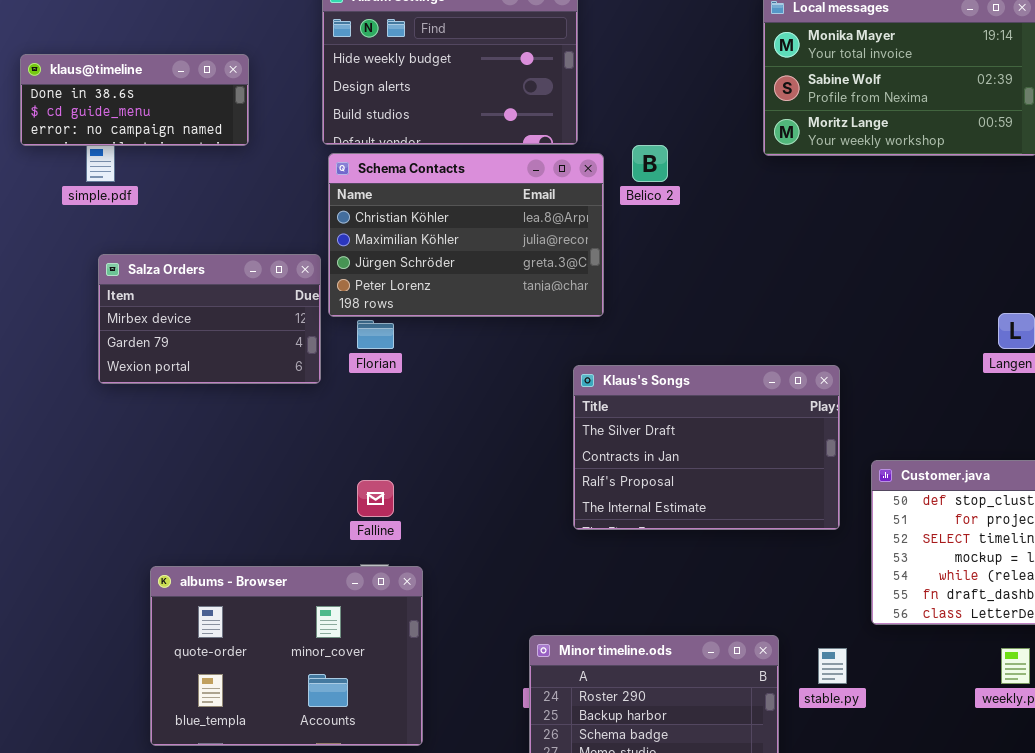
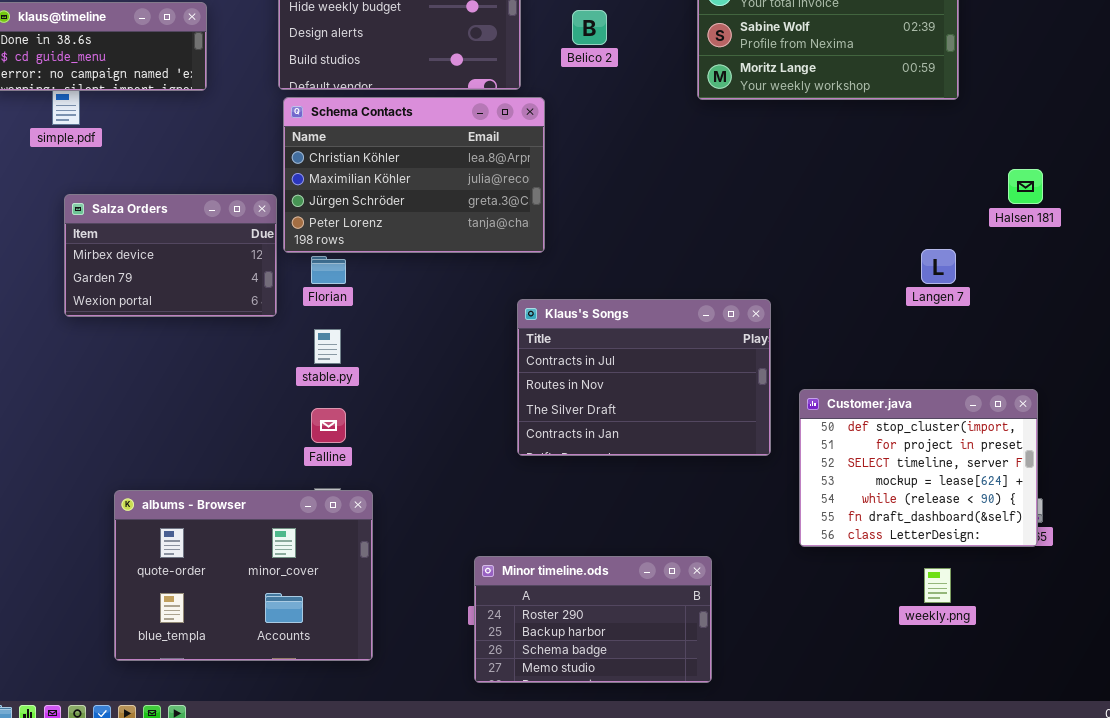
Belico 2: [632,145,668,182] -> [572,10,607,45], moved
Klaus's Songs: [573,365,840,530] -> [517,299,771,456], scrolled up 2 rows
stable.py: [818,648,847,684] -> [314,329,341,364], moved

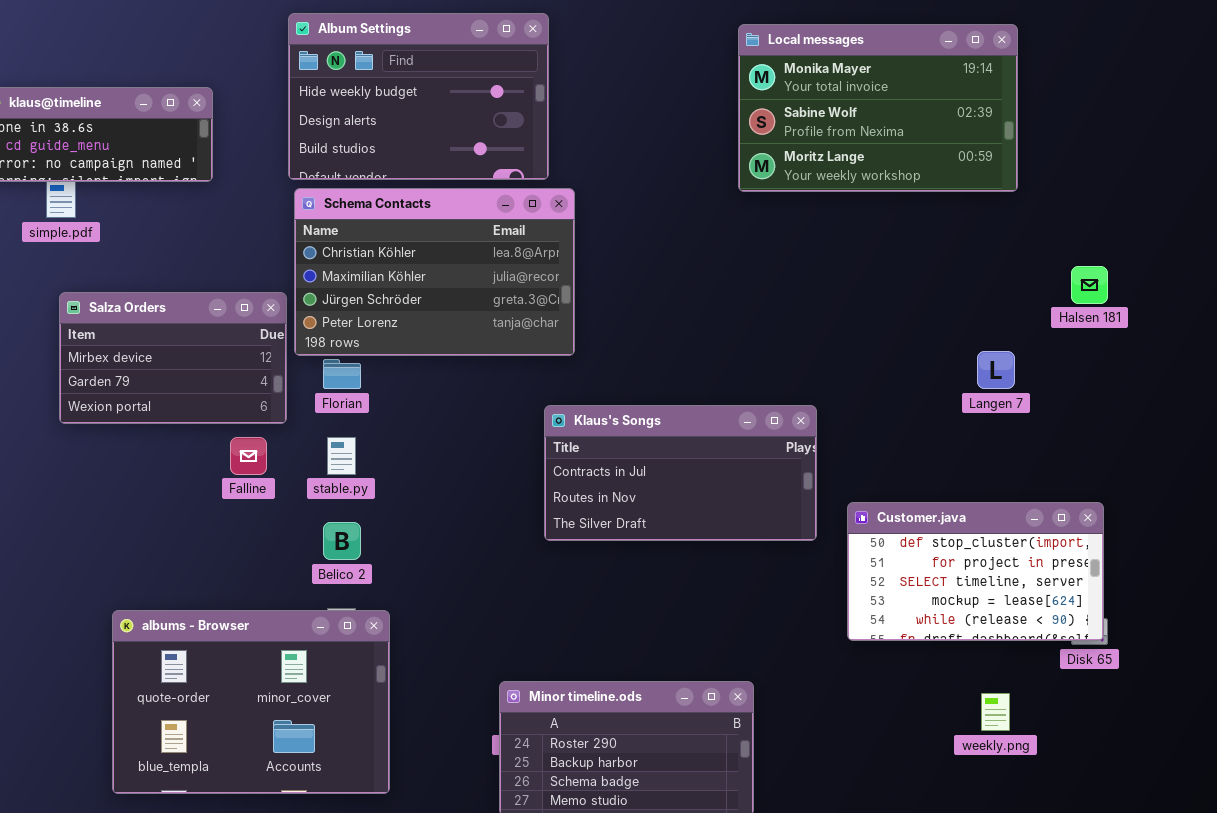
Belico 2: [572,10,607,45] -> [323,522,361,560], moved
Klaus's Songs: [517,299,771,456] -> [544,405,817,541], resized
Customer.java: [799,389,1038,547] -> [847,502,1104,641], resized
Falline: [311,408,346,443] -> [230,437,267,475], moved

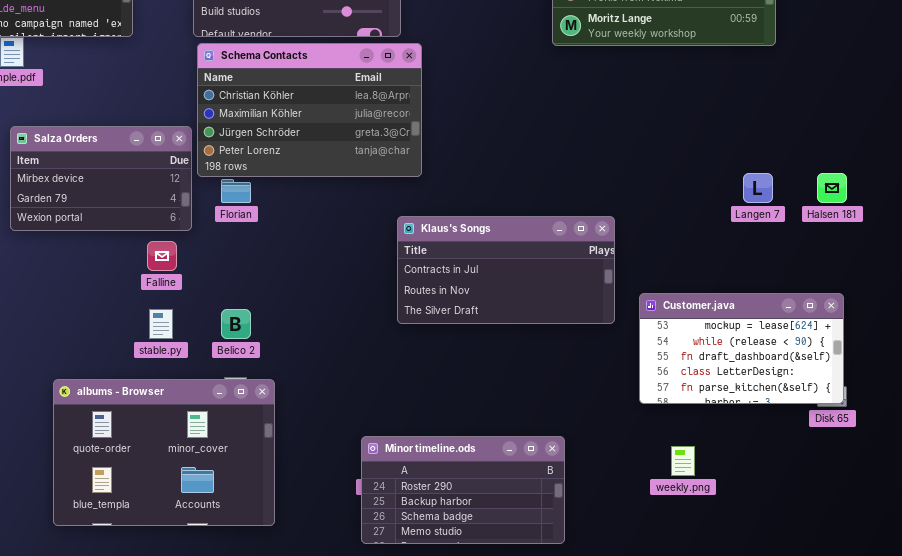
Halsen 181: [1071,266,1108,304] -> [817,173,847,203], moved
stable.py: [327,437,356,475] -> [149,309,173,339], moved
Customer.java: [847,502,1104,641] -> [639,293,844,404], scrolled down 3 rows
weekly.png: [981,693,1010,731] -> [671,446,695,476], moved

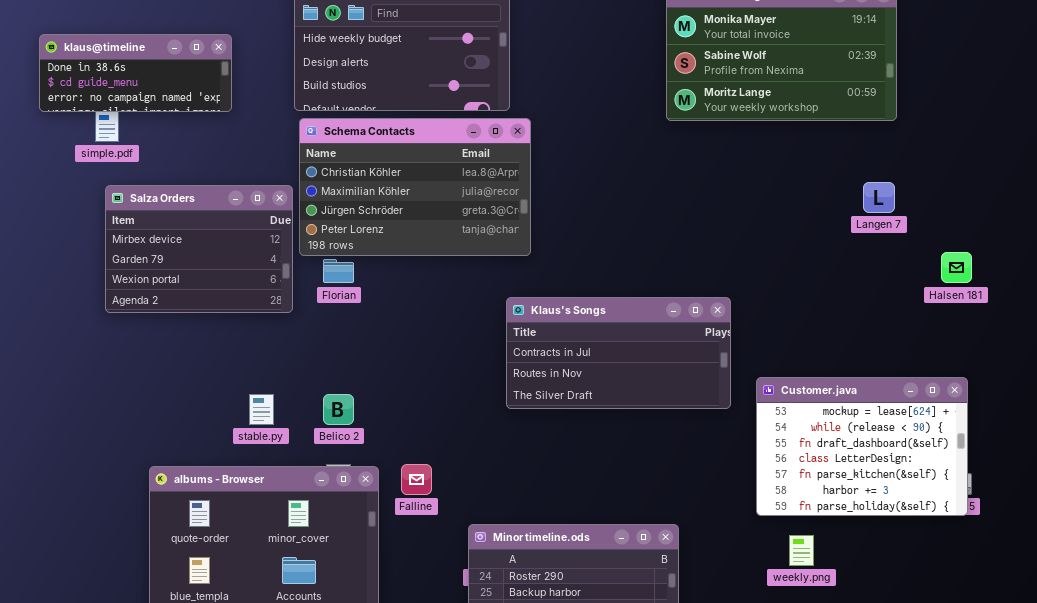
Salza Orders: [10,126,192,231] -> [105,185,293,313], resized
Langen 7: [743,173,773,203] -> [863,182,895,213], moved
Falline: [147,241,177,271] -> [401,464,432,495], moved
Customer.java: [639,293,844,404] -> [756,377,968,516], resized

